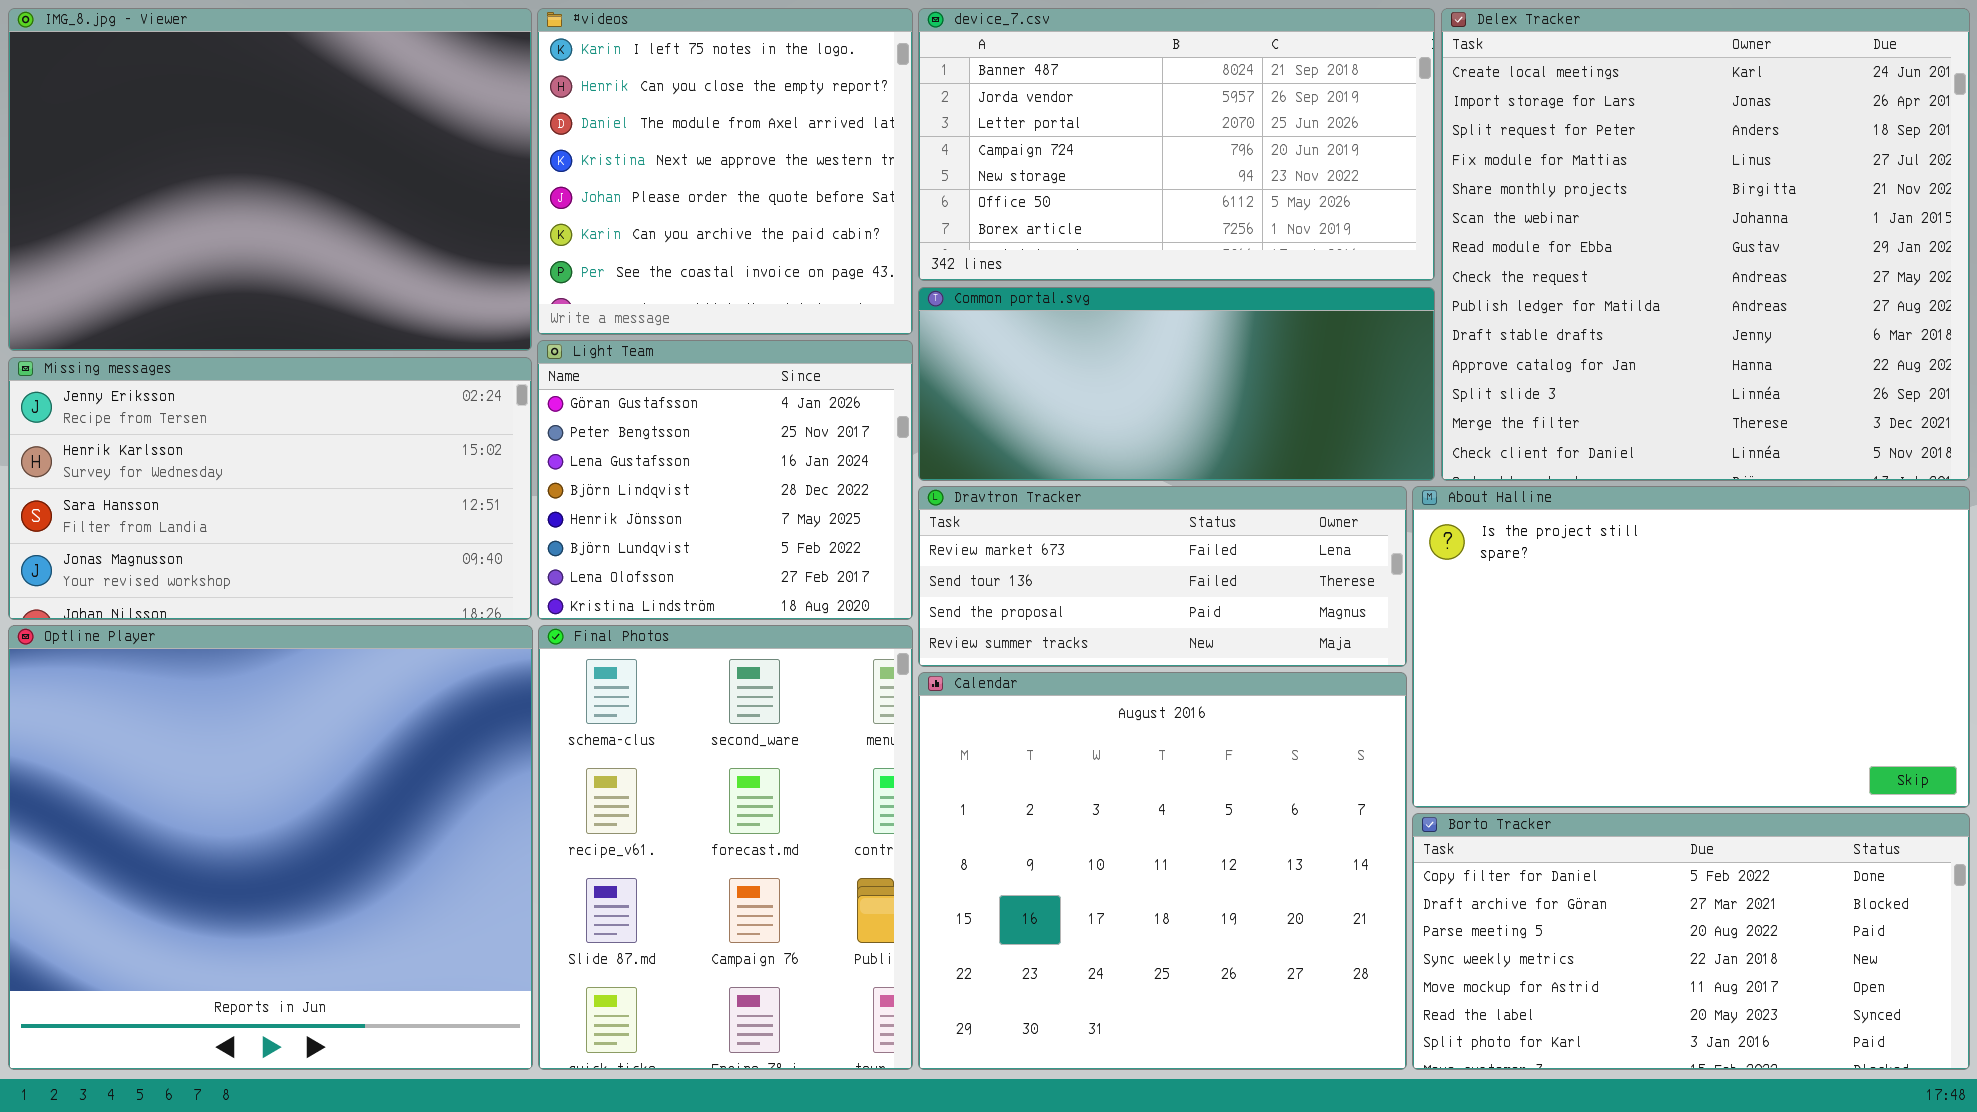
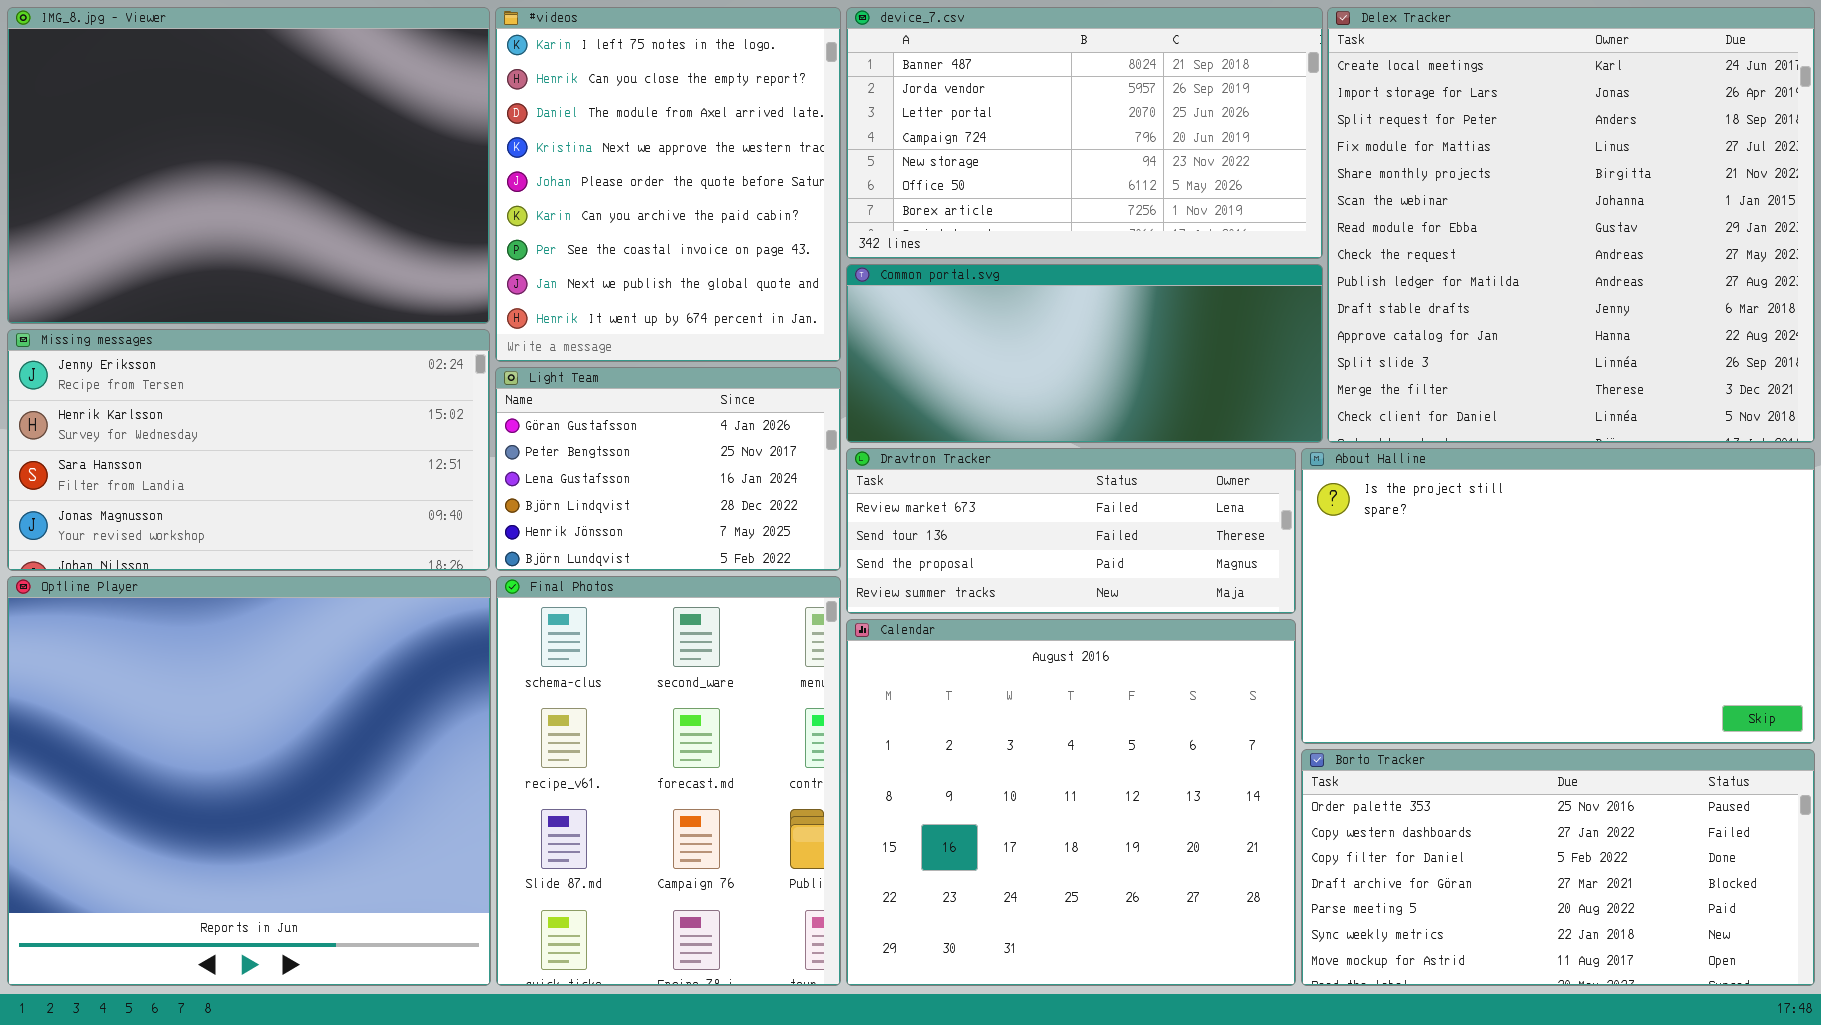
#videos: [537,8,913,335] -> [495,7,841,362], resized
Light Team: [537,340,913,620] -> [495,367,841,571], resized
Borto Tracker: [1412,813,1970,1070] -> [1301,749,1815,986], scrolled up 2 rows

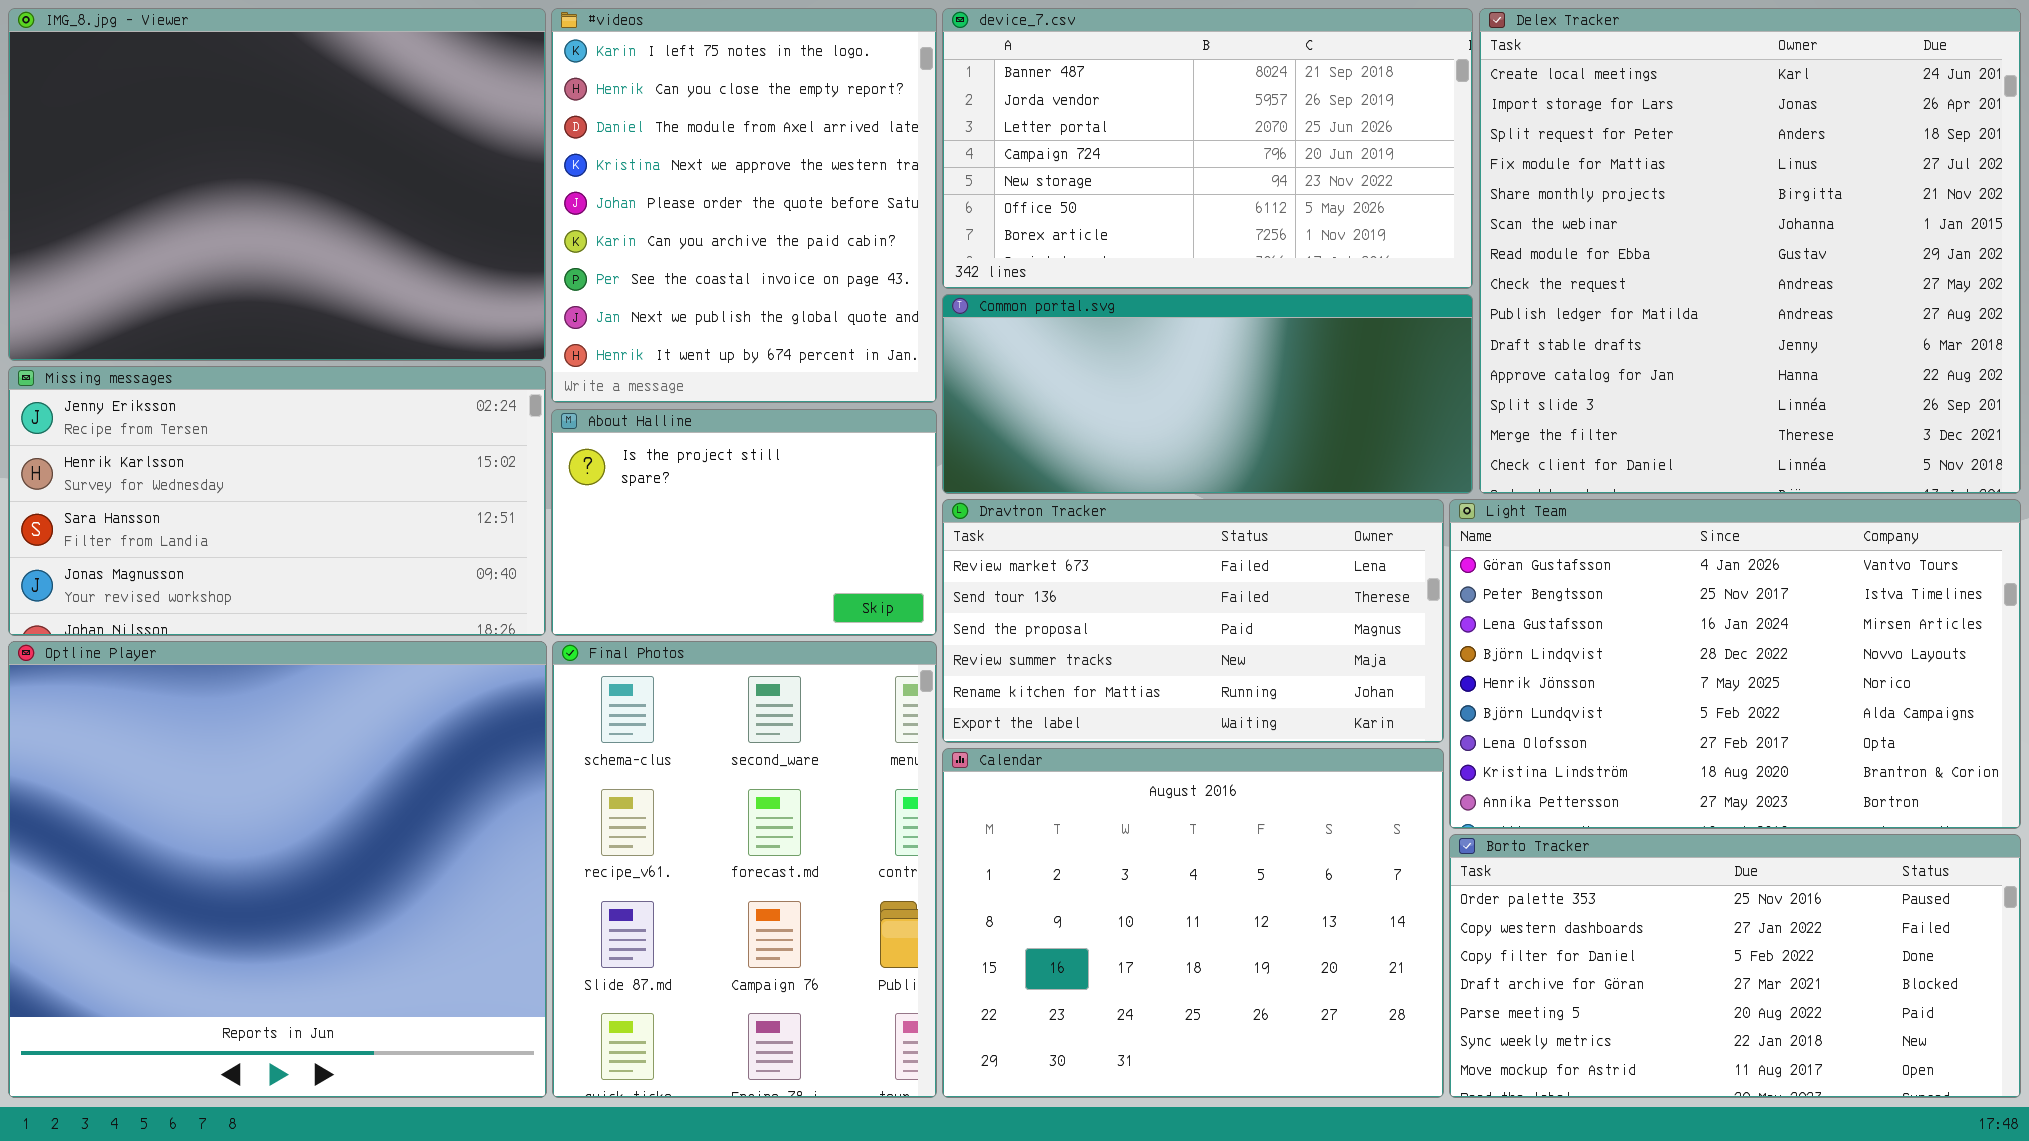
Light Team: [495,367,841,571] -> [1449,499,2021,829], moved, resized
Dravtron Tracker: [846,448,1296,614] -> [942,499,1444,743], resized
About Halline: [1301,448,1815,744] -> [551,409,937,636], moved, resized
Calendar: [846,619,1296,986] -> [942,748,1444,1098], resized

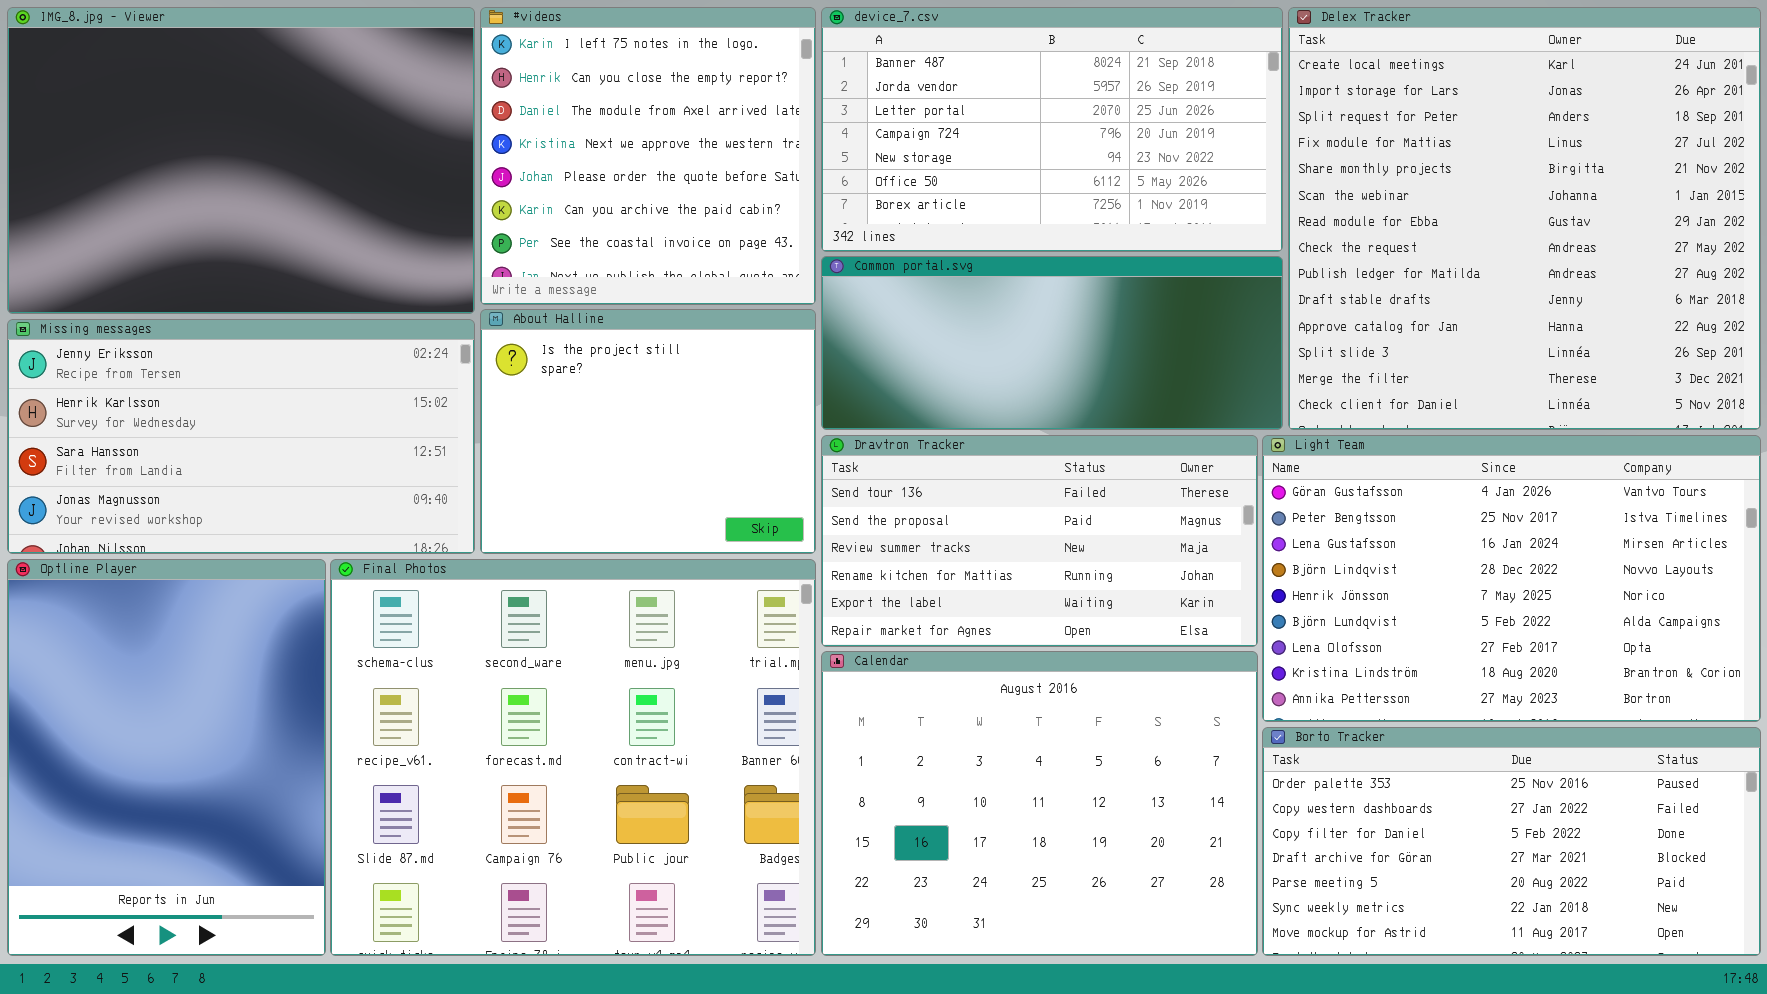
#videos: [551,8,937,403] -> [480,7,816,305], resized
About Halline: [551,409,937,636] -> [480,309,816,554], resized
Dravtron Tracker: [942,499,1444,743] -> [821,435,1258,647], scrolled down 1 row
Optline Player: [8,641,547,1098] -> [7,559,326,956], resized
Final Photos: [552,641,937,1098] -> [330,559,816,956], resized

